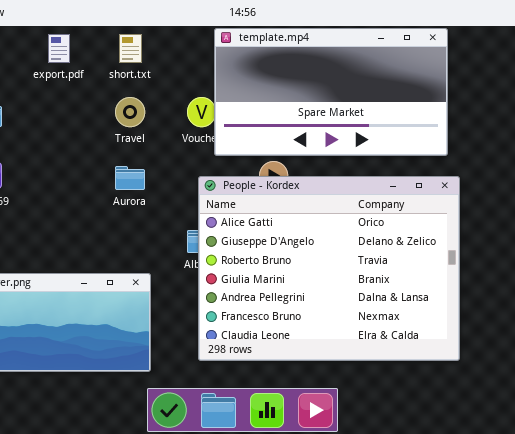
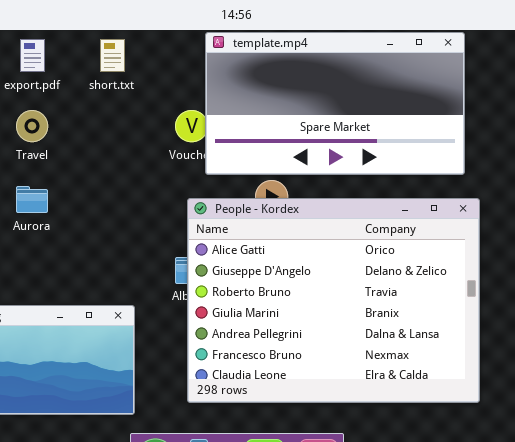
Travel: [115,97,145,127] -> [16,110,48,142], moved
Aurora: [115,166,145,190] -> [16,186,48,213], moved

